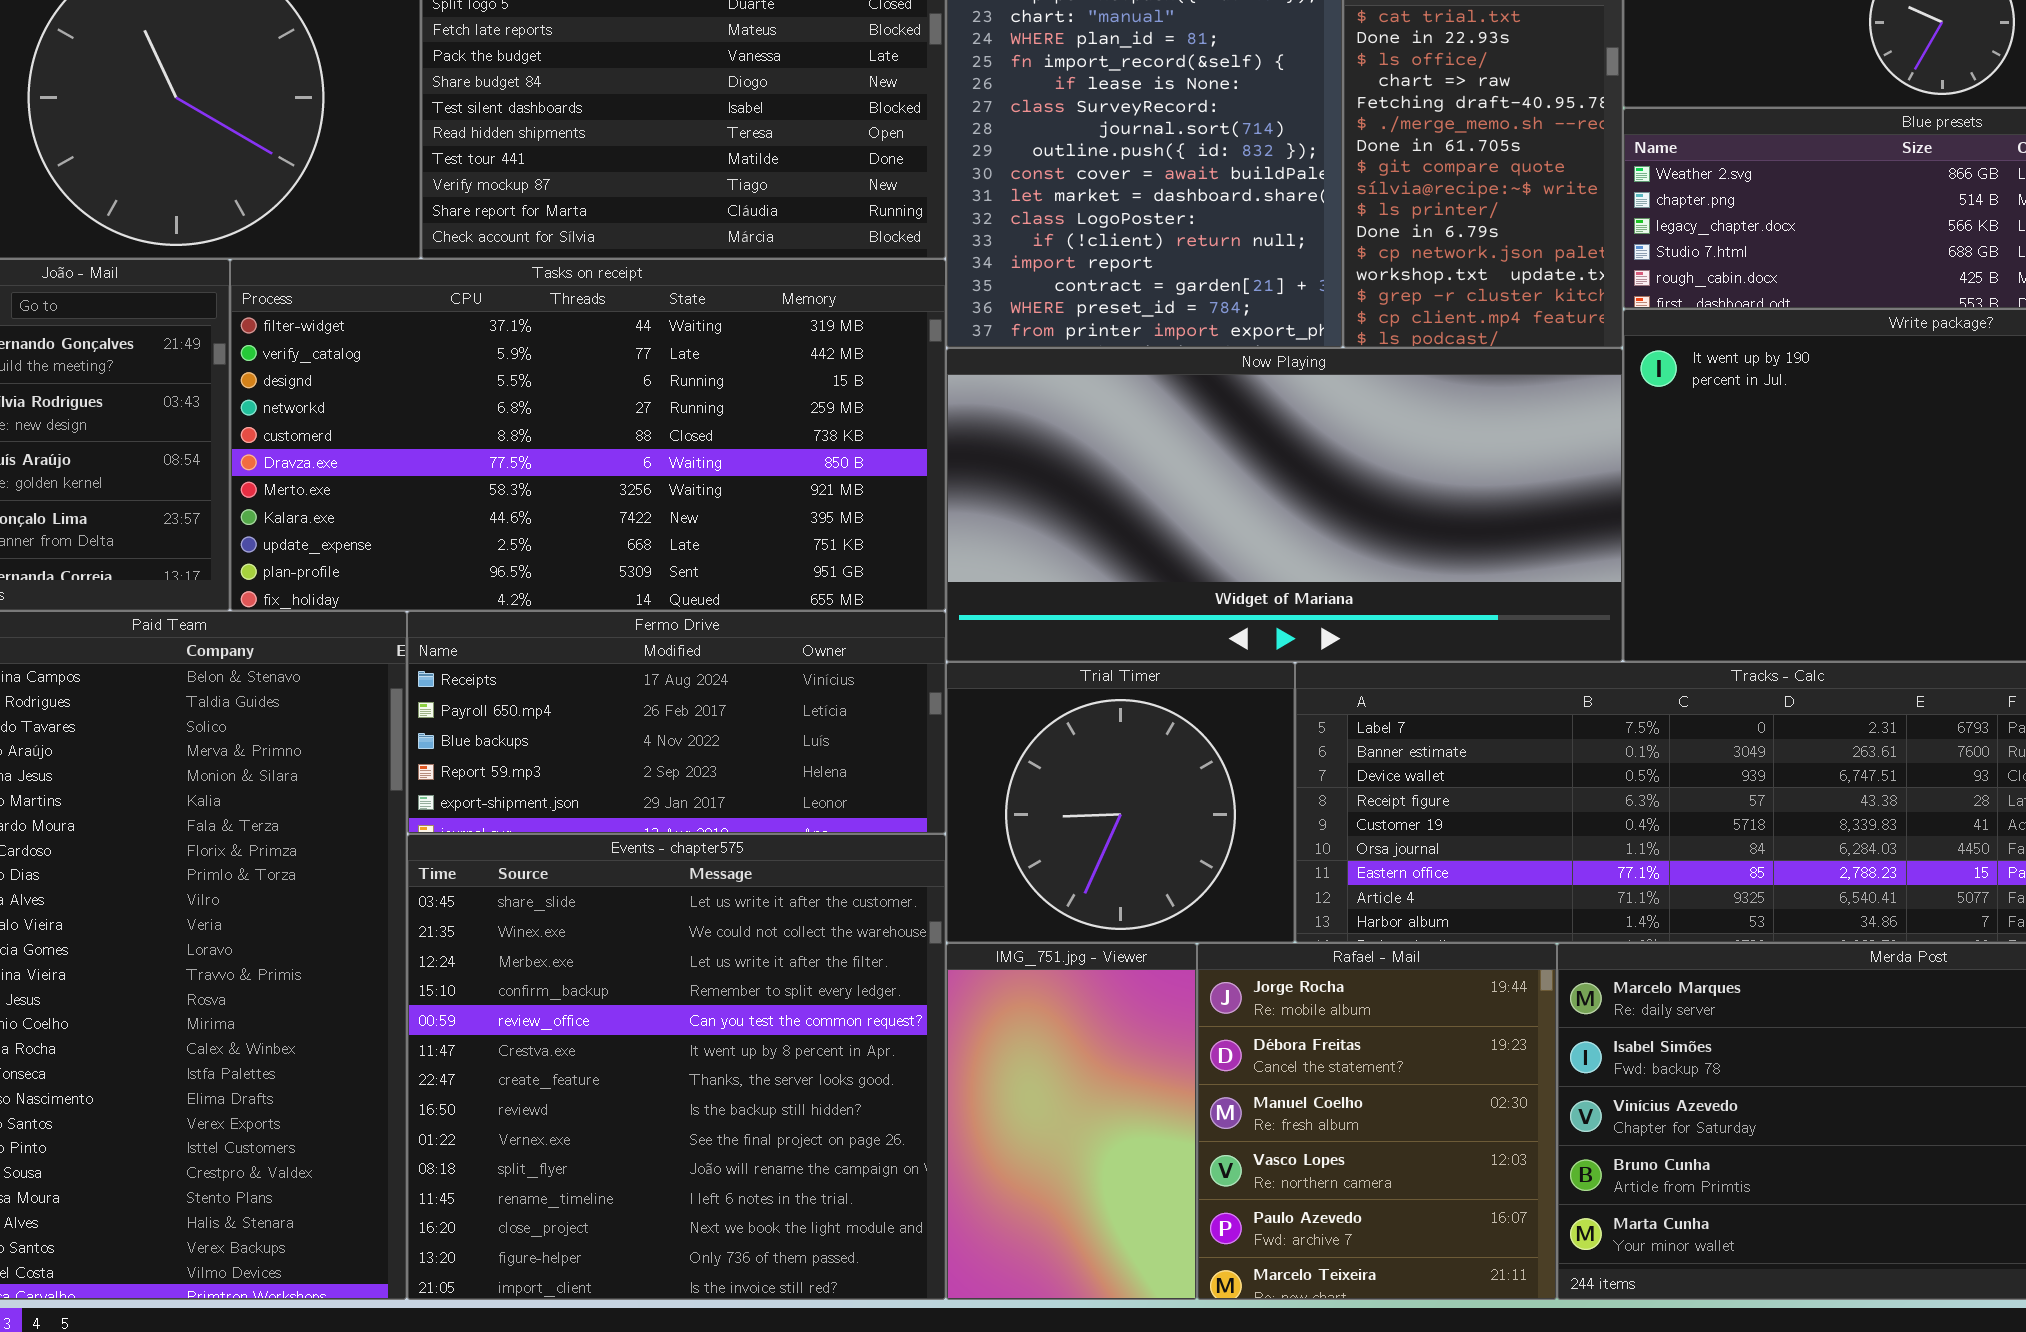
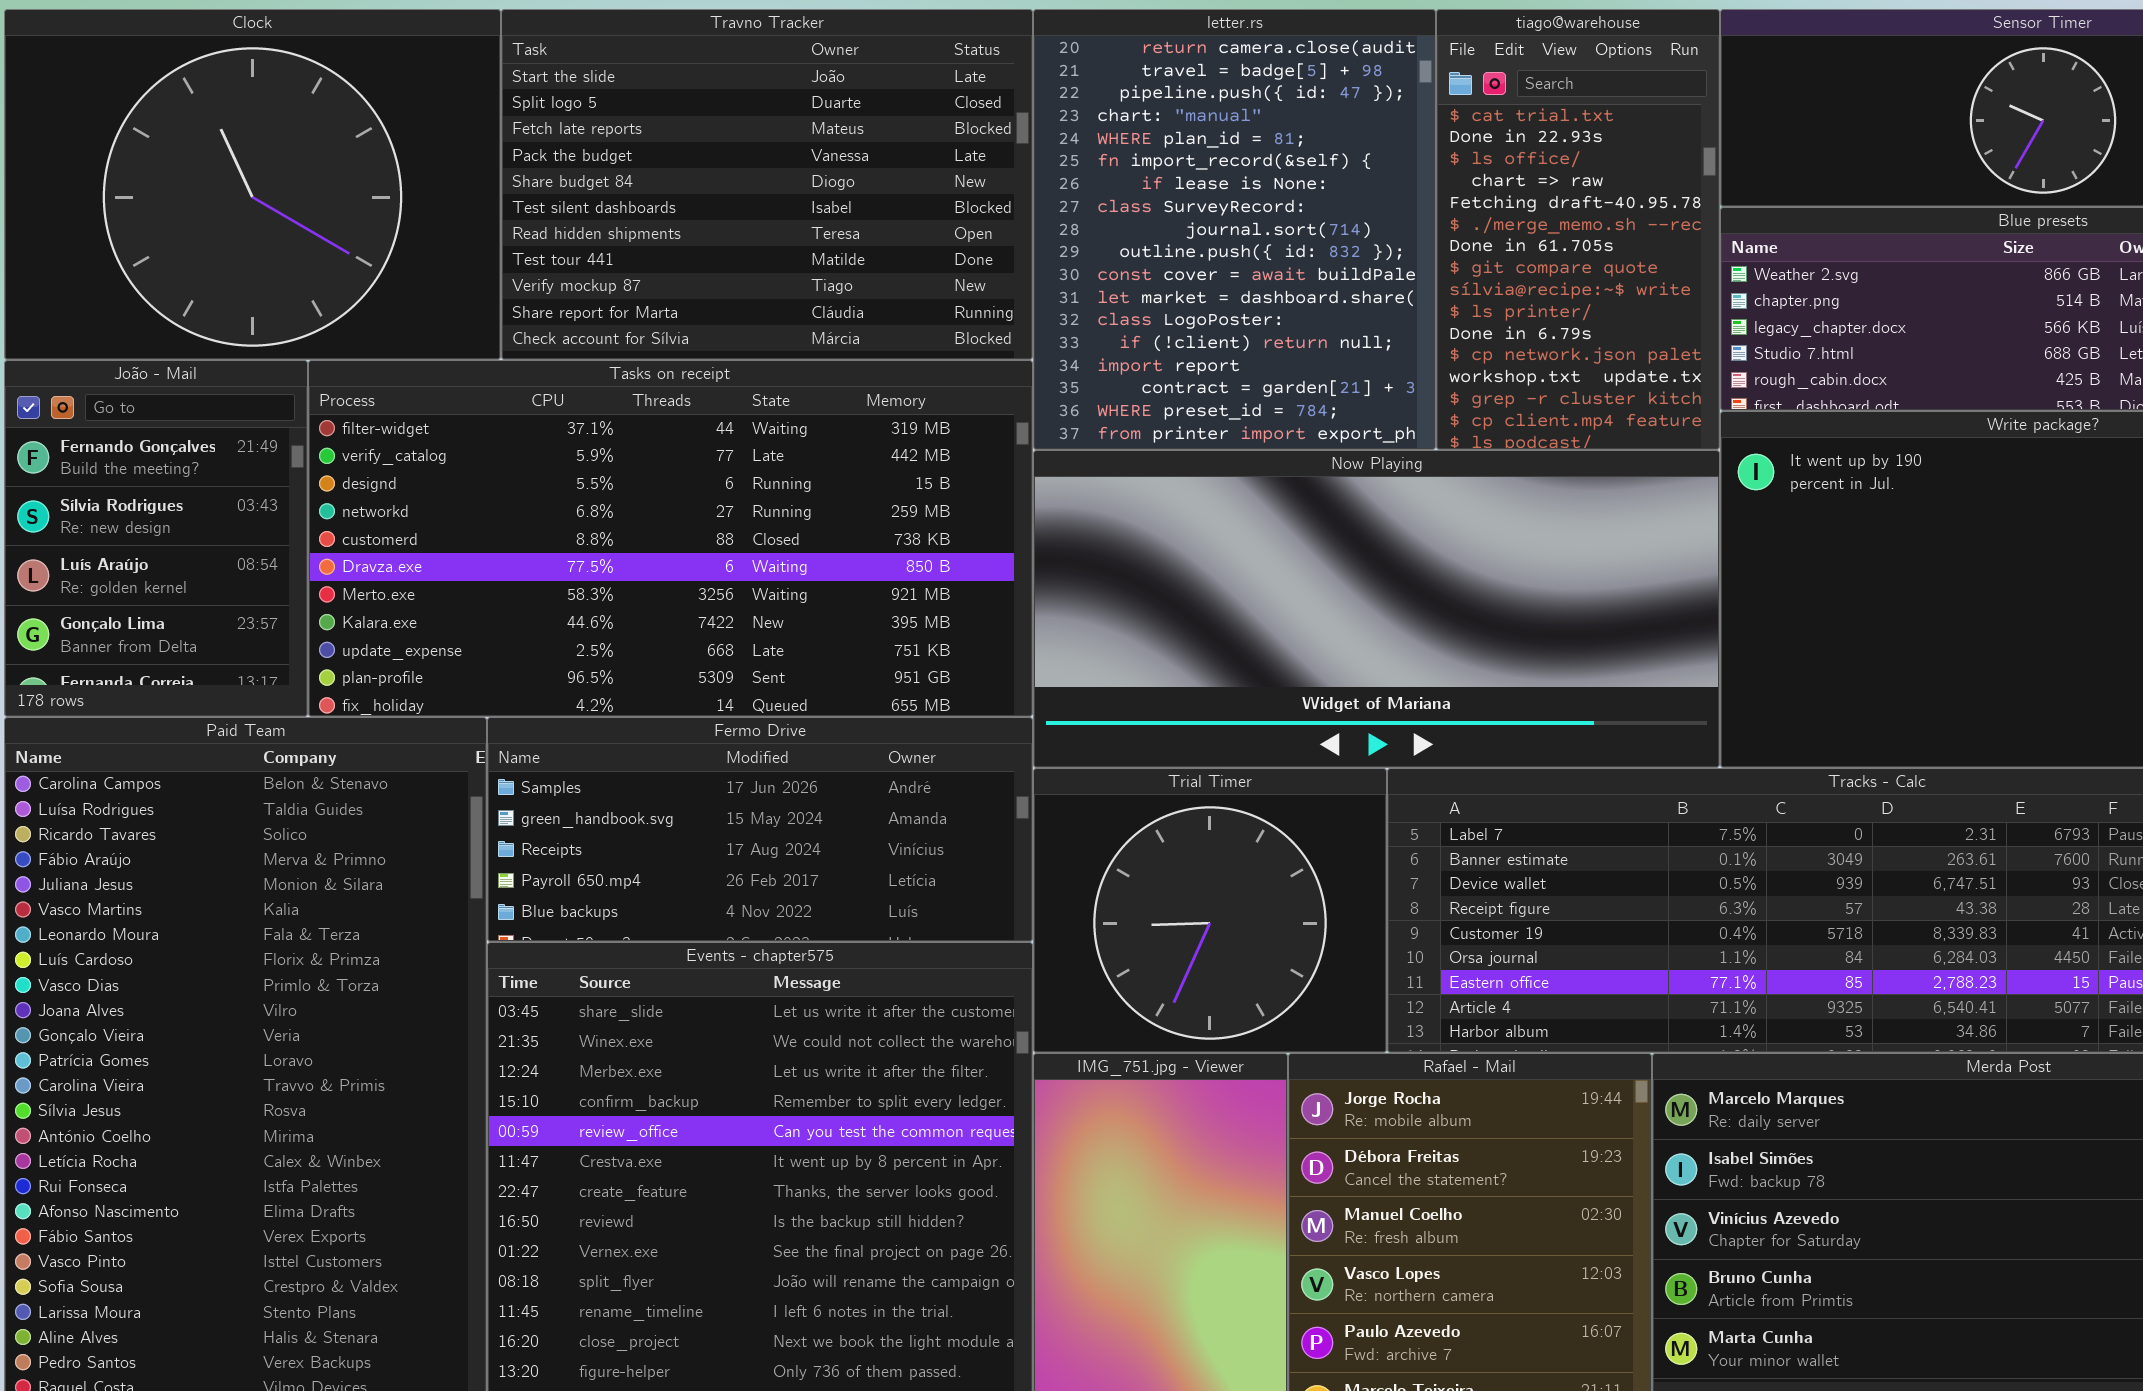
Fermo Drive: [407,611,946,834] -> [487,717,1033,942], scrolled up 2 rows

